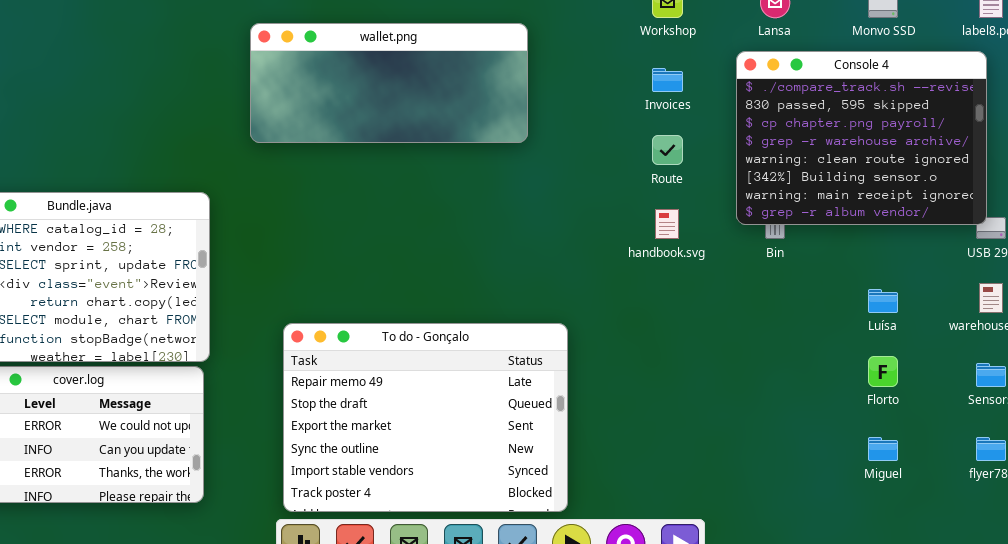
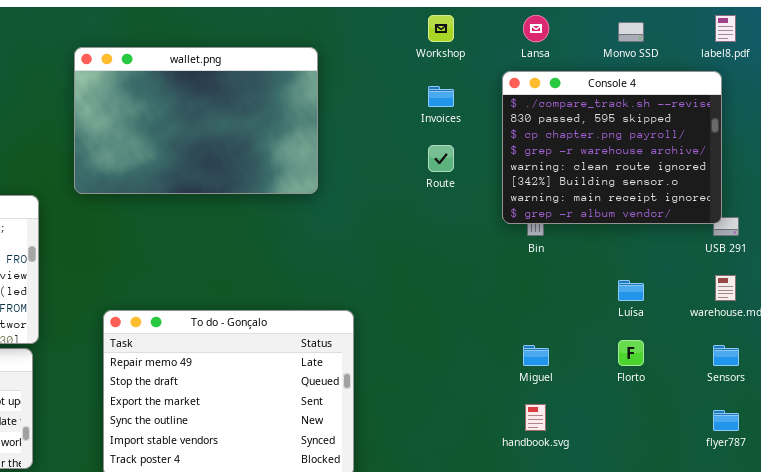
wallet.png: [250,23,528,143] -> [74,47,318,194], resized
handbook.svg: [655,209,679,239] -> [525,404,546,431], moved
Miguel: [868,437,898,461] -> [523,345,549,366], moved

